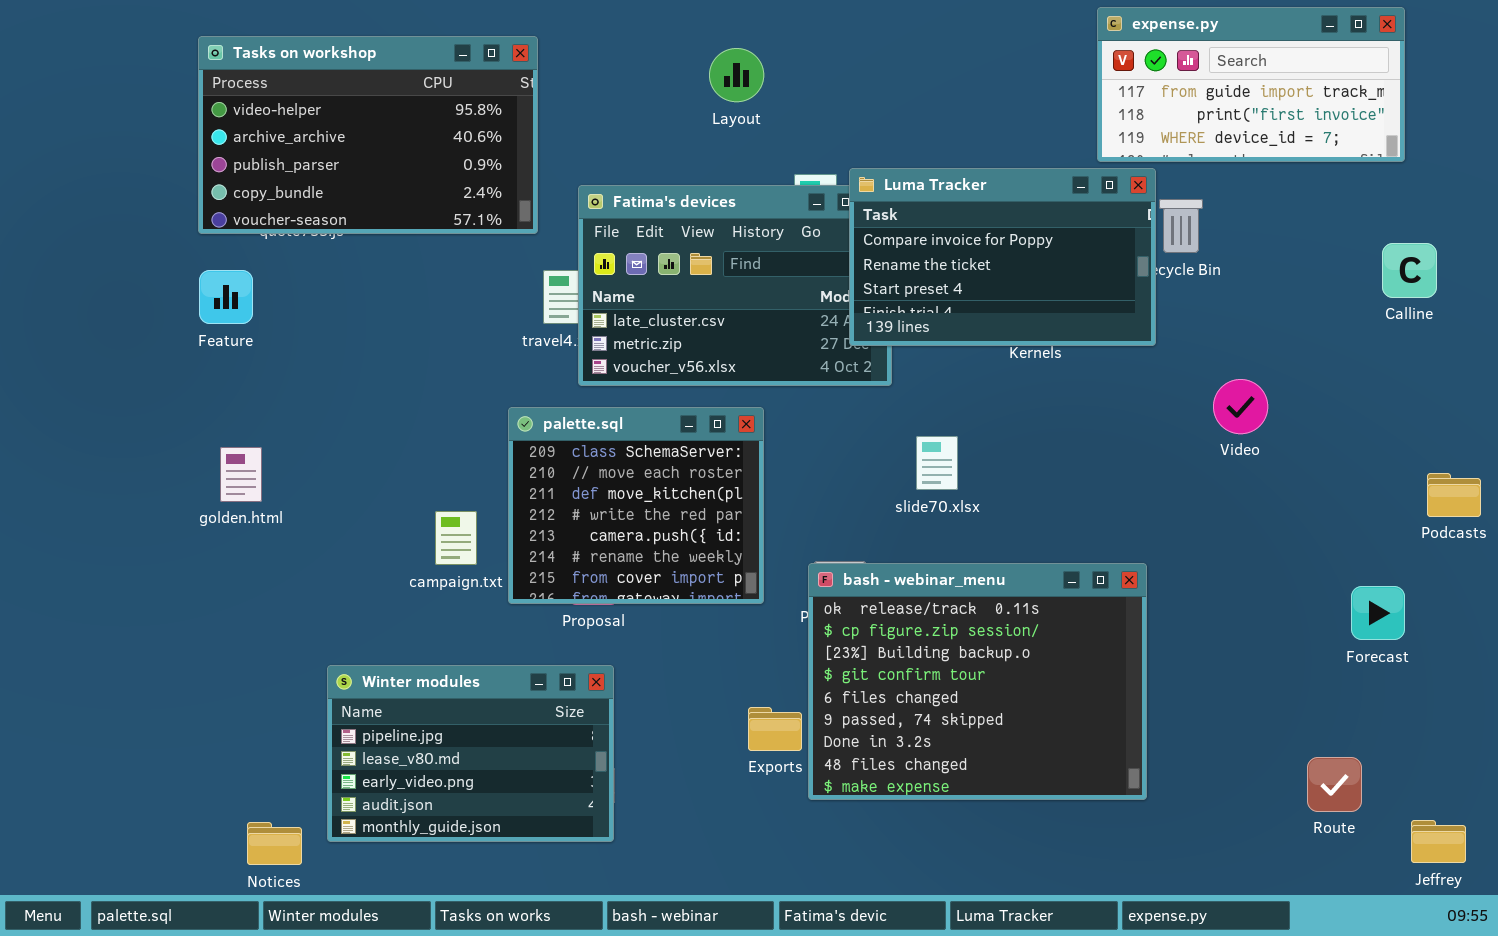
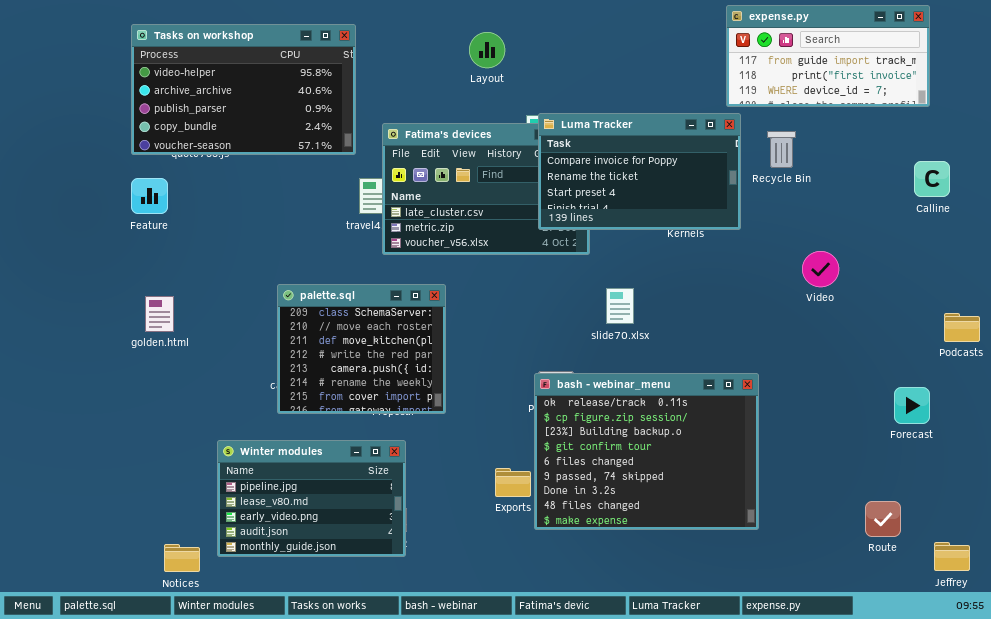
Luma Tracker: [849,168,1156,346] -> [538,113,741,230], moved
palette.sql: [508,407,764,604] -> [277,284,446,414], moved

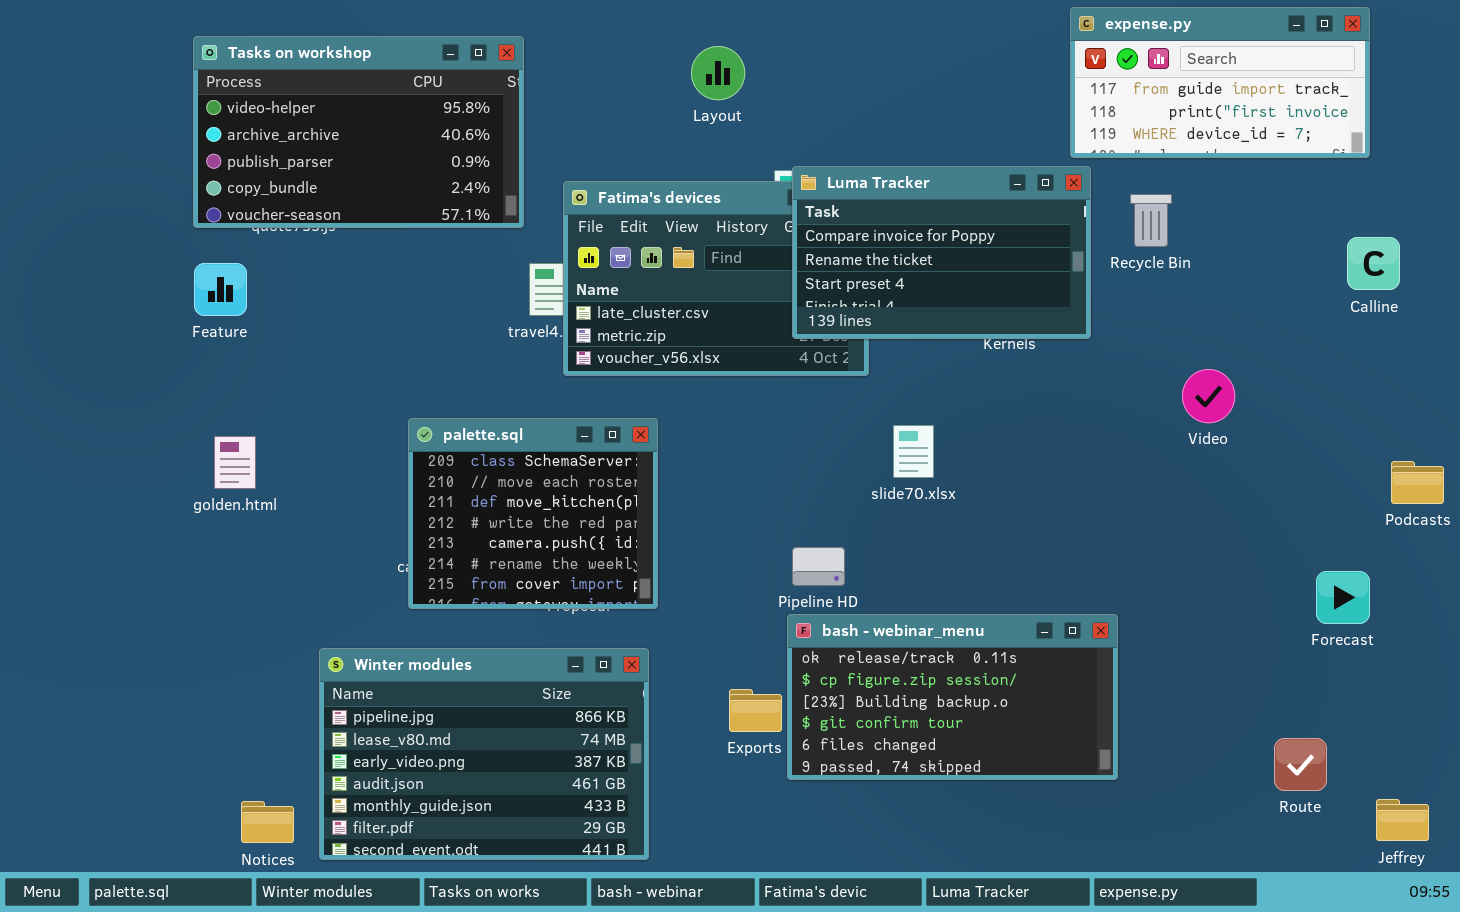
bash - webinar_menu: [534,373,759,530] -> [787,614,1118,780], resized
Winter modules: [217,440,406,557] -> [319,648,649,860], resized

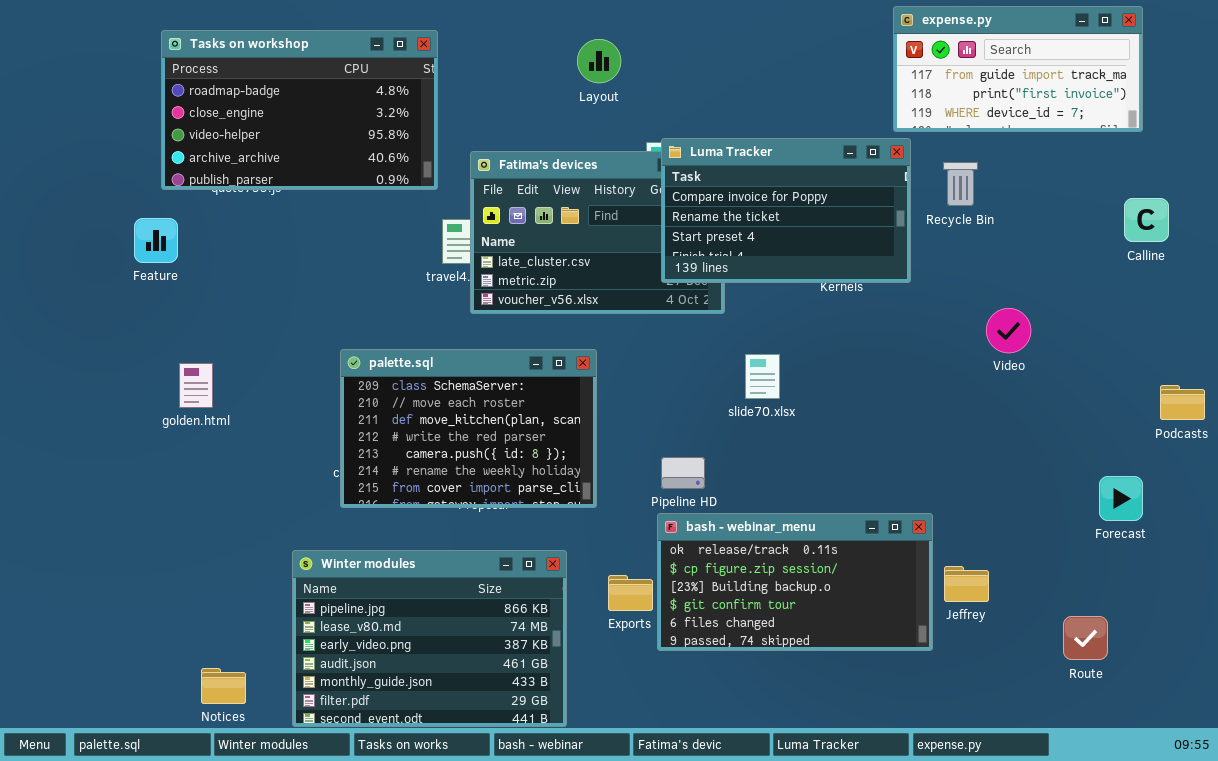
Tasks on workshop: [193,36,524,228] -> [161,30,438,190], scrolled up 2 rows
Feature: [194,263,247,316] -> [134,218,178,263], moved
palette.sql: [408,418,658,609] -> [340,349,597,508], resized
Winter modules: [319,648,649,860] -> [292,550,567,727], moved
Jeffrey: [1376,799,1429,841] -> [944,566,989,602], moved

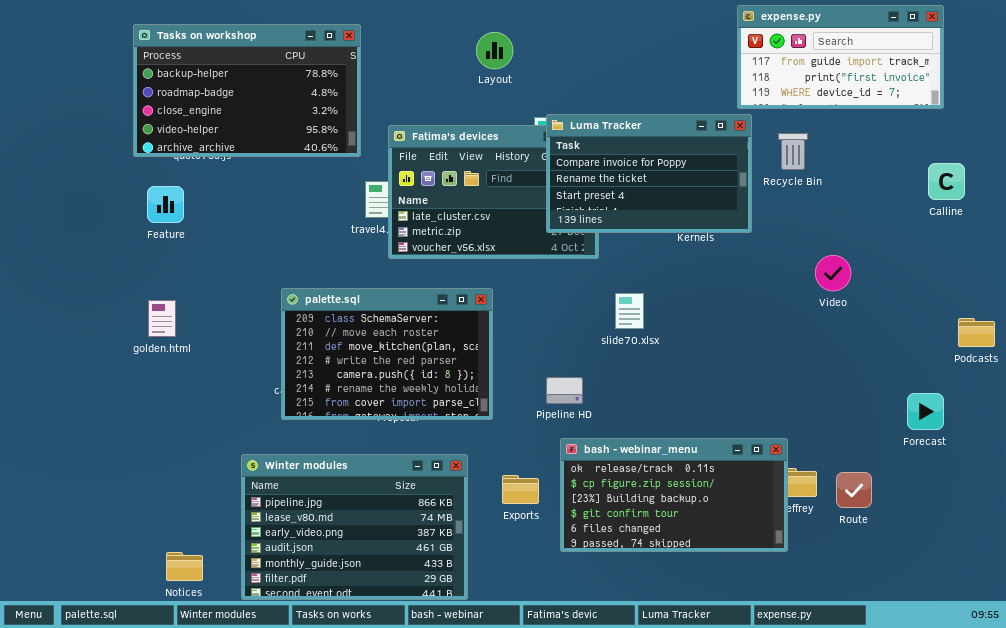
Tasks on workshop: [161,30,438,190] -> [133,24,361,157], scrolled up 1 row
Feature: [134,218,178,263] -> [147,186,184,223], moved
bash - webinar_menu: [657,513,933,651] -> [560,438,788,552], moved
Route: [1063,616,1108,660] -> [836,472,872,508], moved

